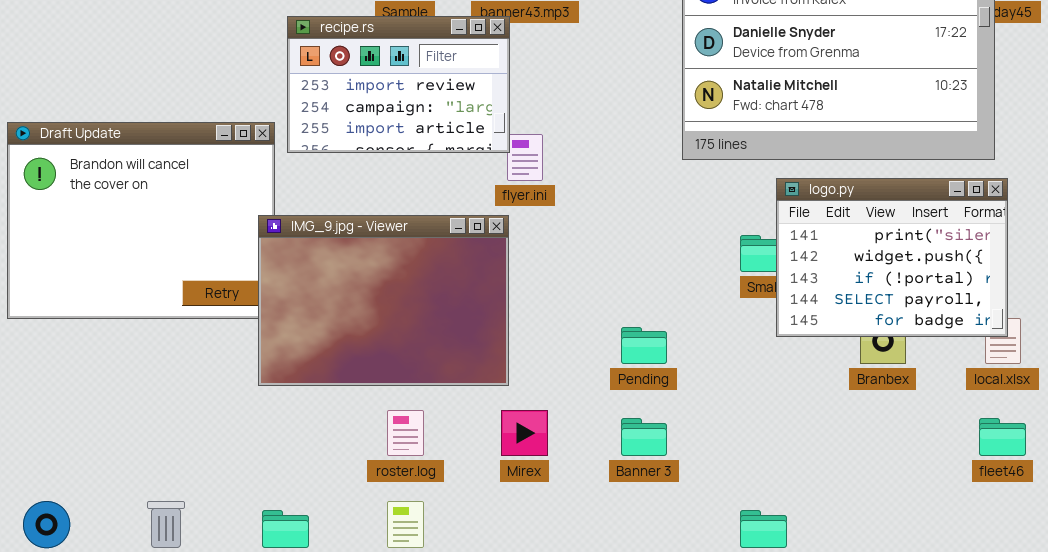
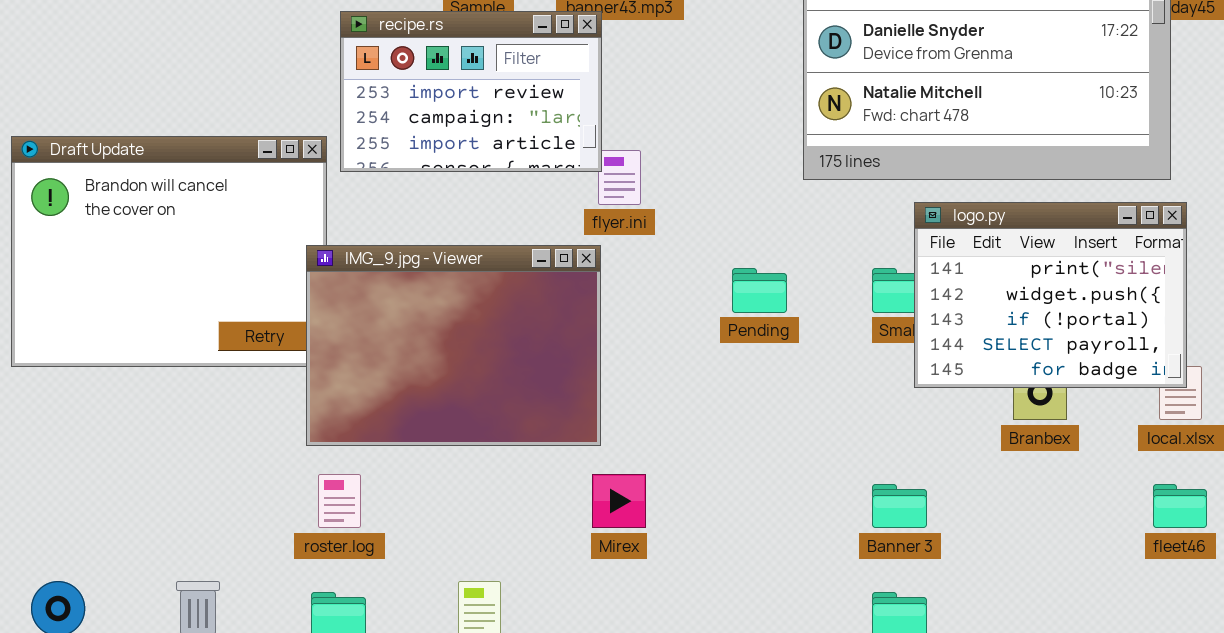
Pending: [621,327,667,364] -> [732,268,787,313], moved
roster.log: [387,410,424,456] -> [318,474,361,528], moved
Banner 3: [621,418,667,456] -> [872,484,927,528], moved

